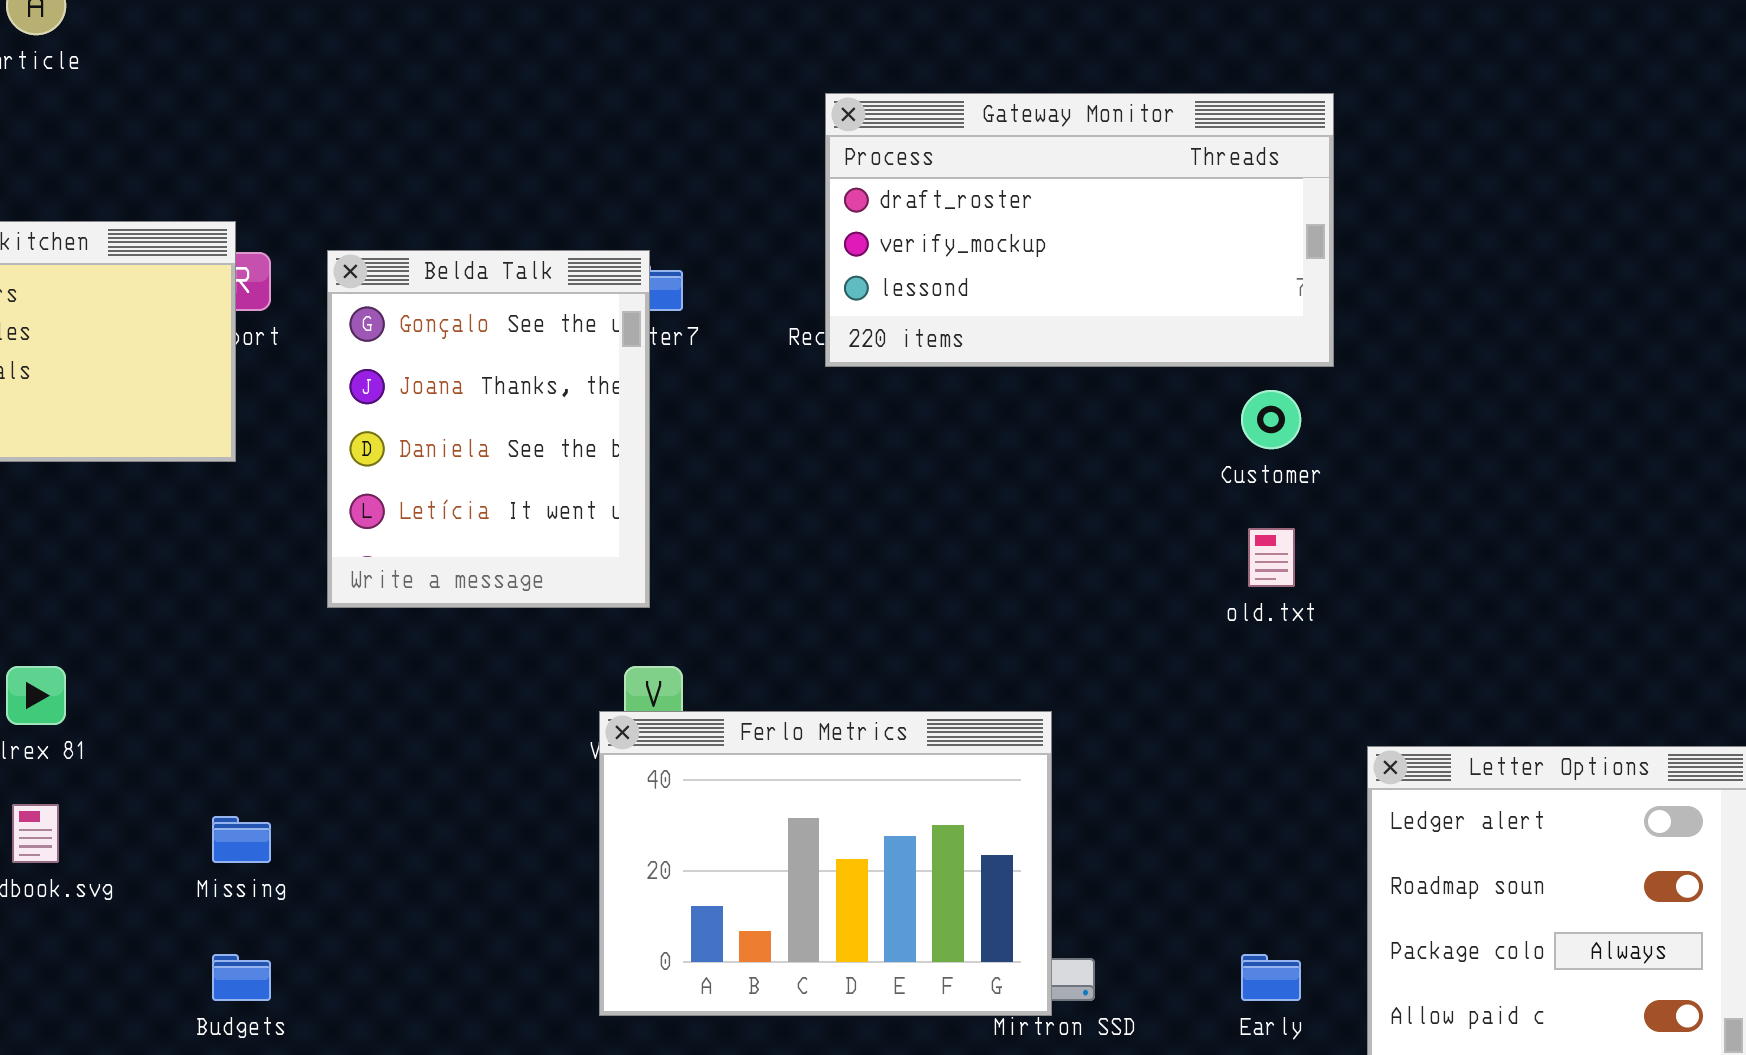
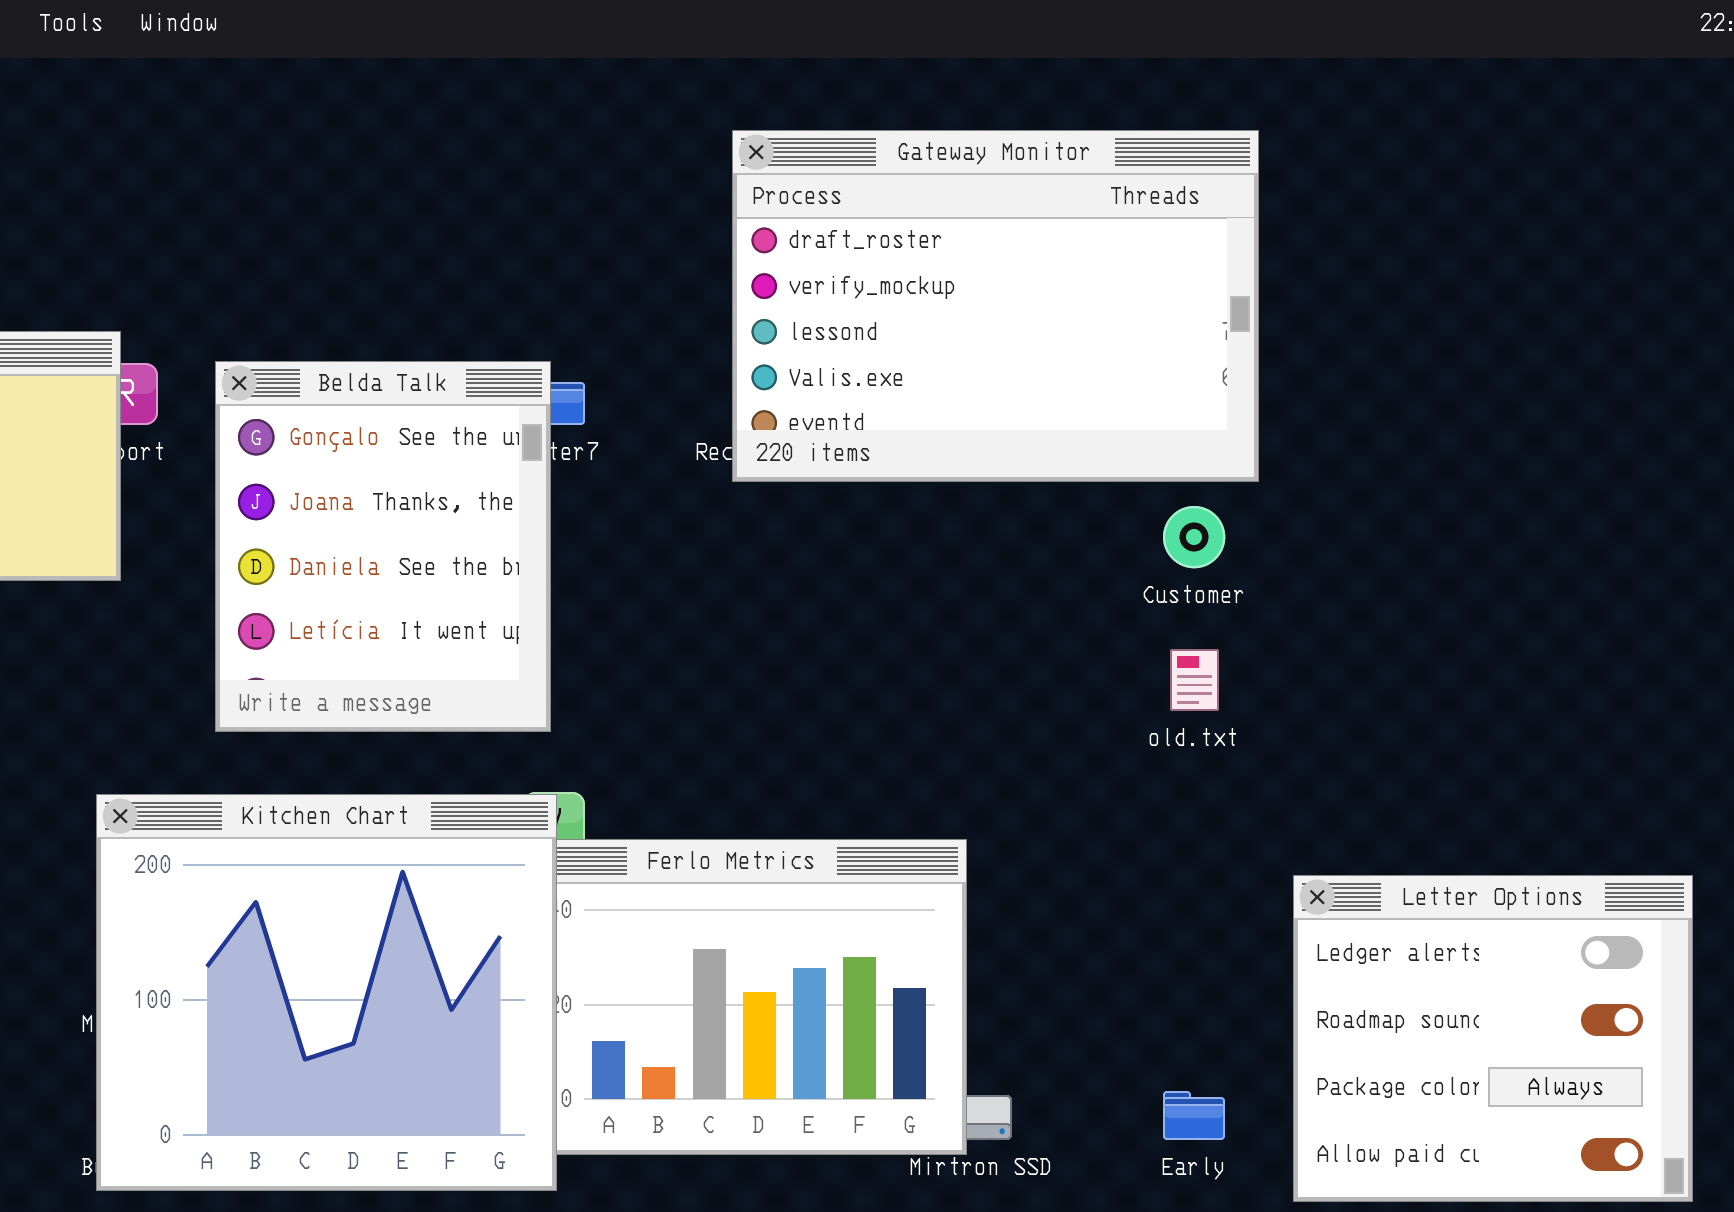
Gateway Monitor: [825,93,1334,367] -> [732,130,1259,482], resized
Kitchen Chart: none -> [96,794,557,1191], opened

